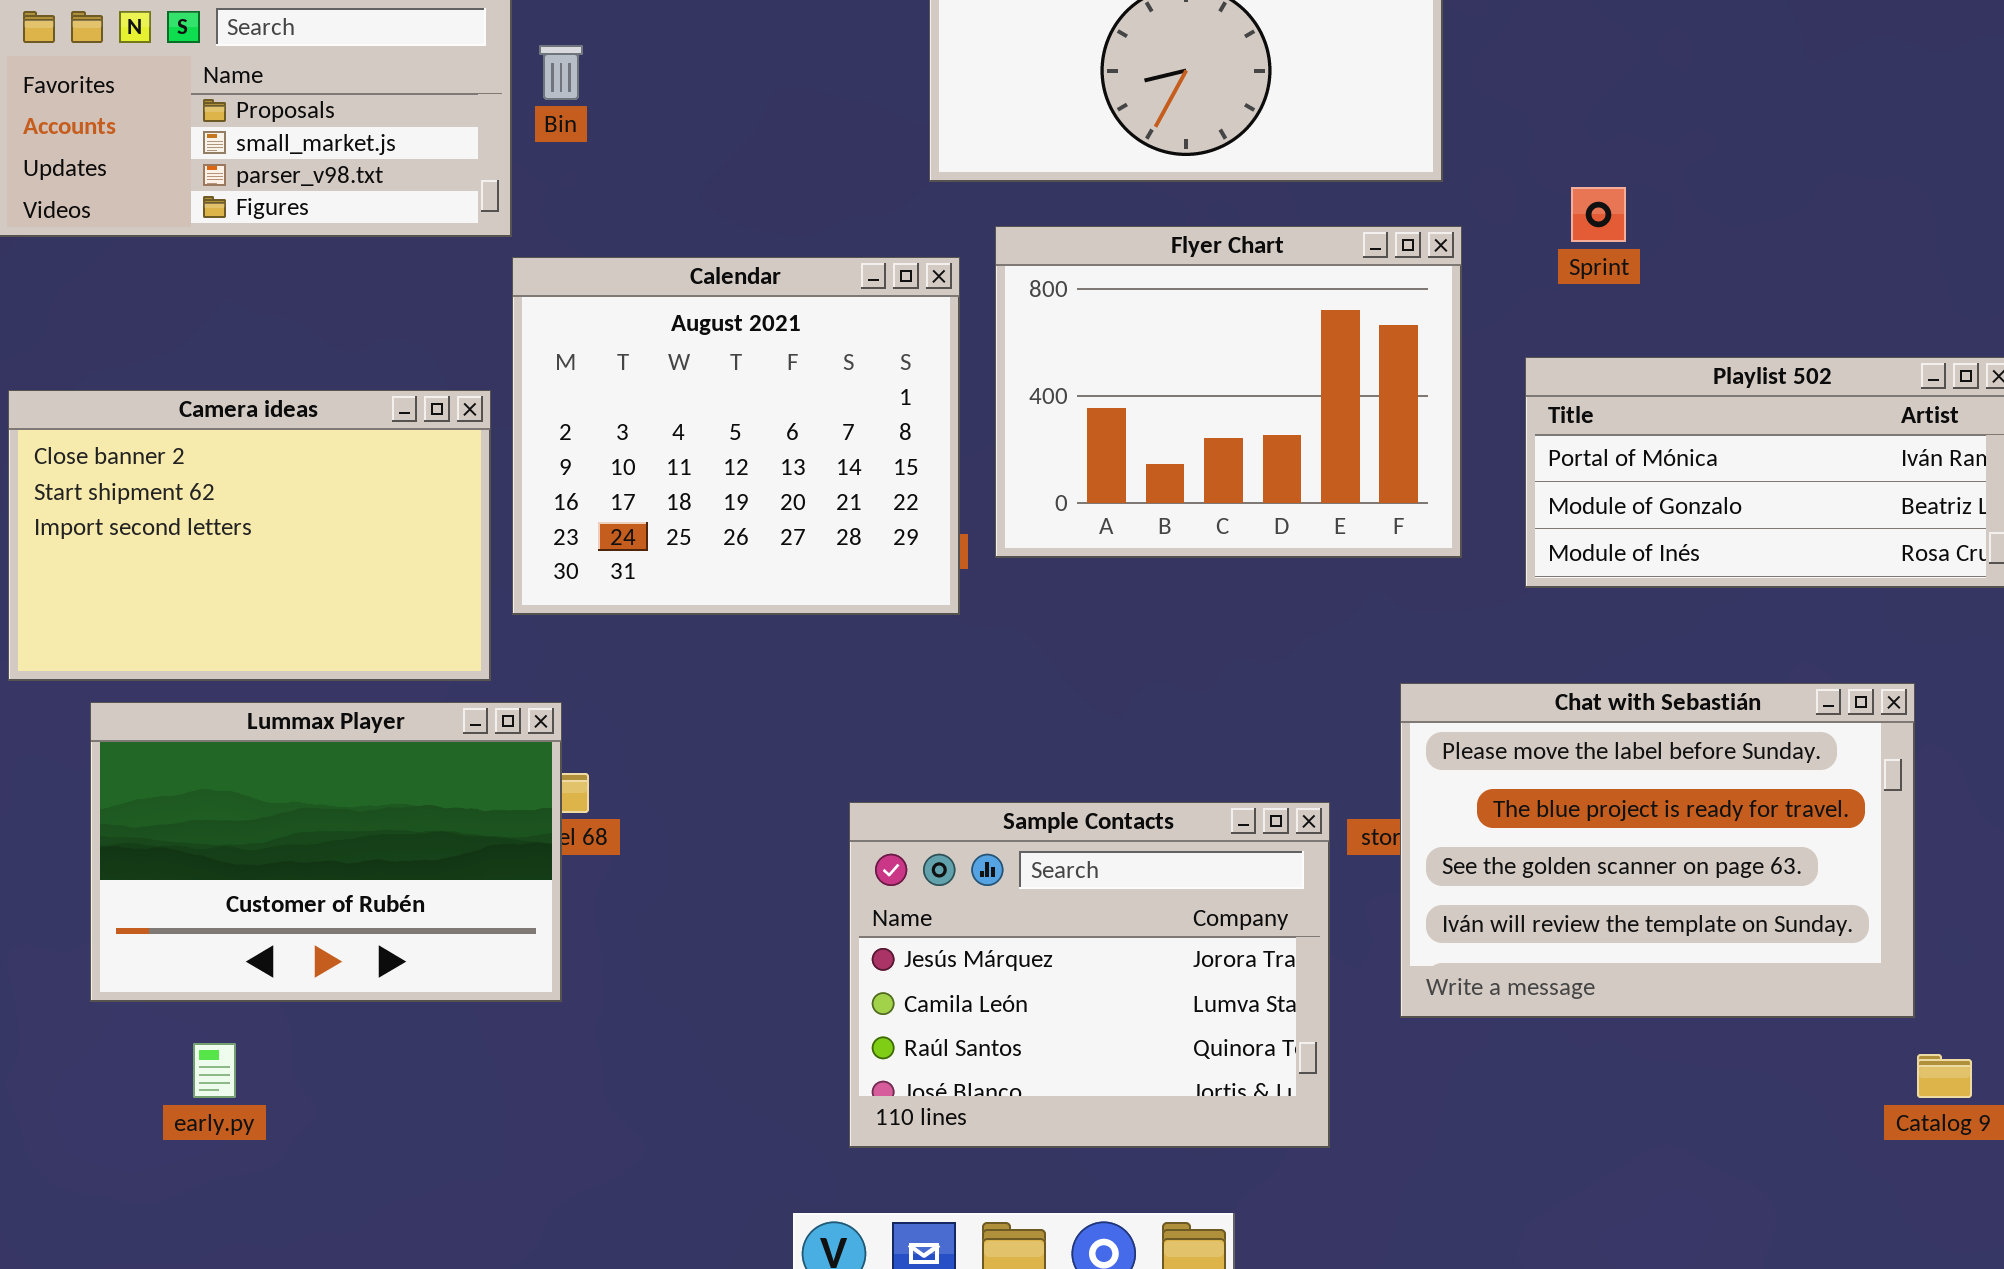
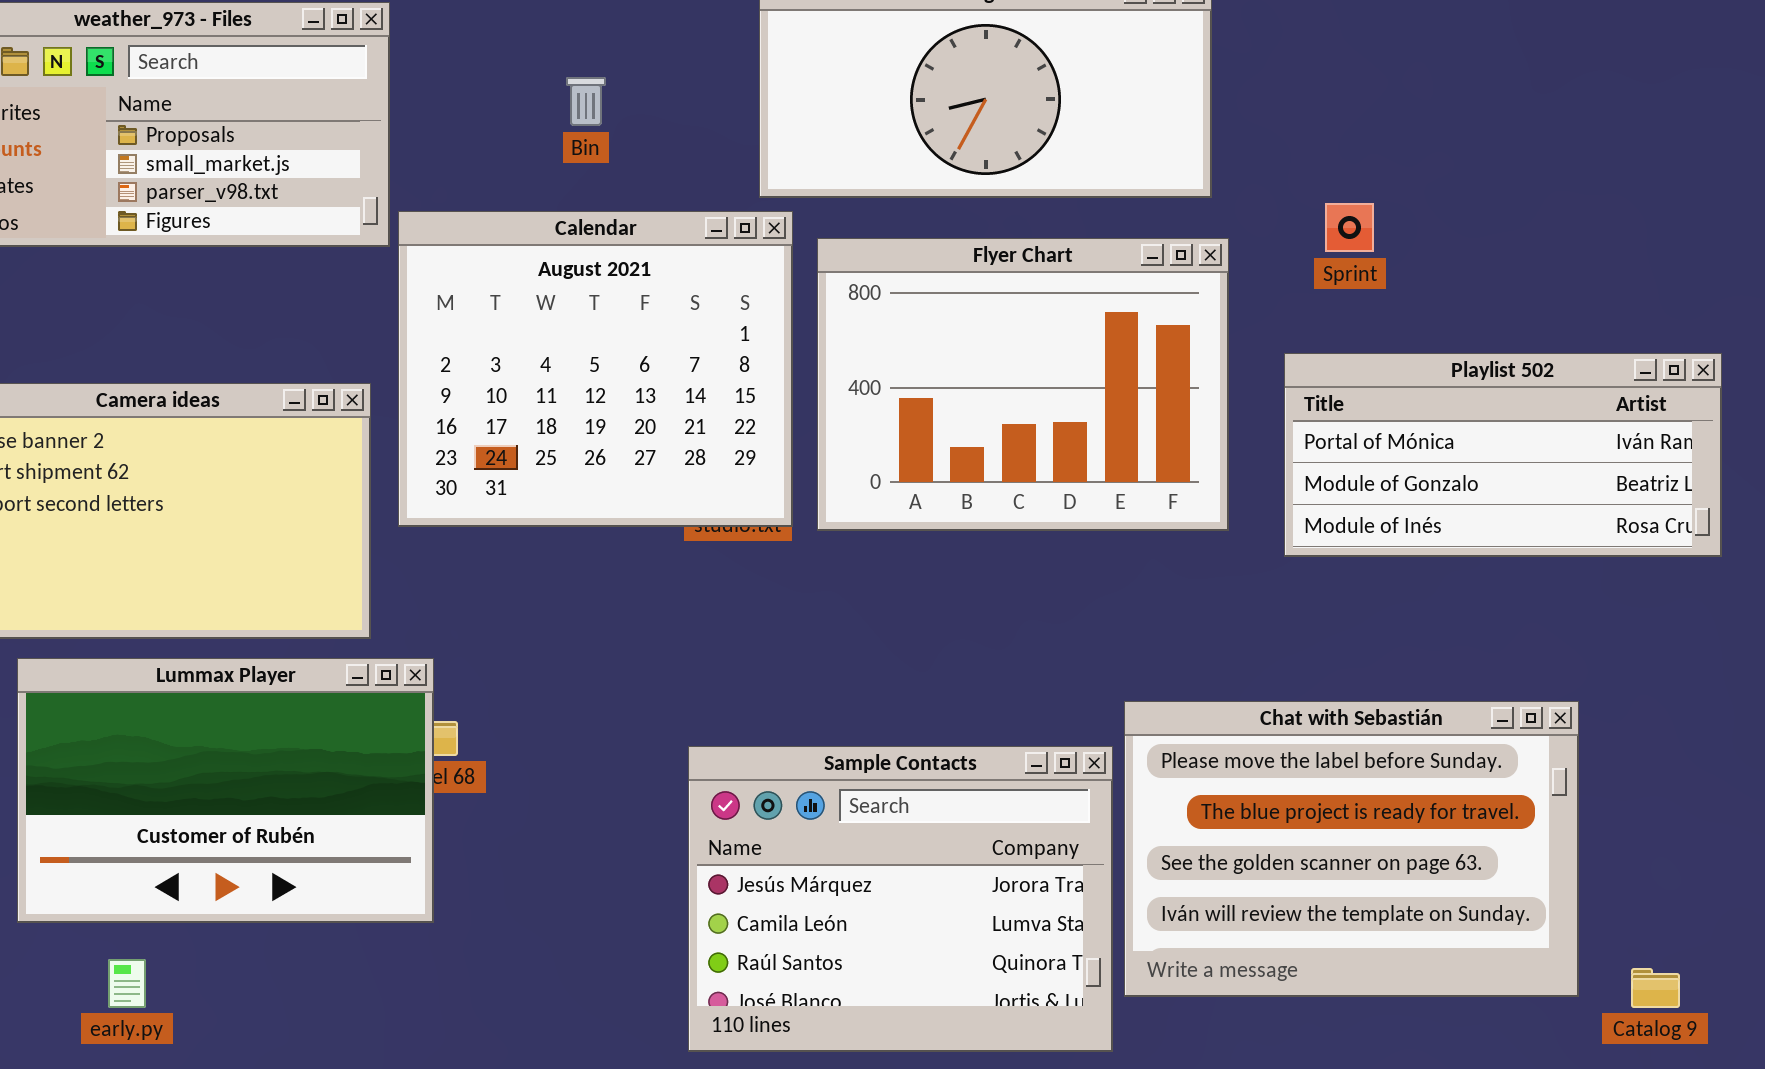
Bin: [539,45,583,100] -> [566,77,606,126], moved
Calendar: [512,257,960,615] -> [398,211,793,527], moved
Chat with Sebastián: [1400,683,1915,1018] -> [1124,701,1579,997], moved

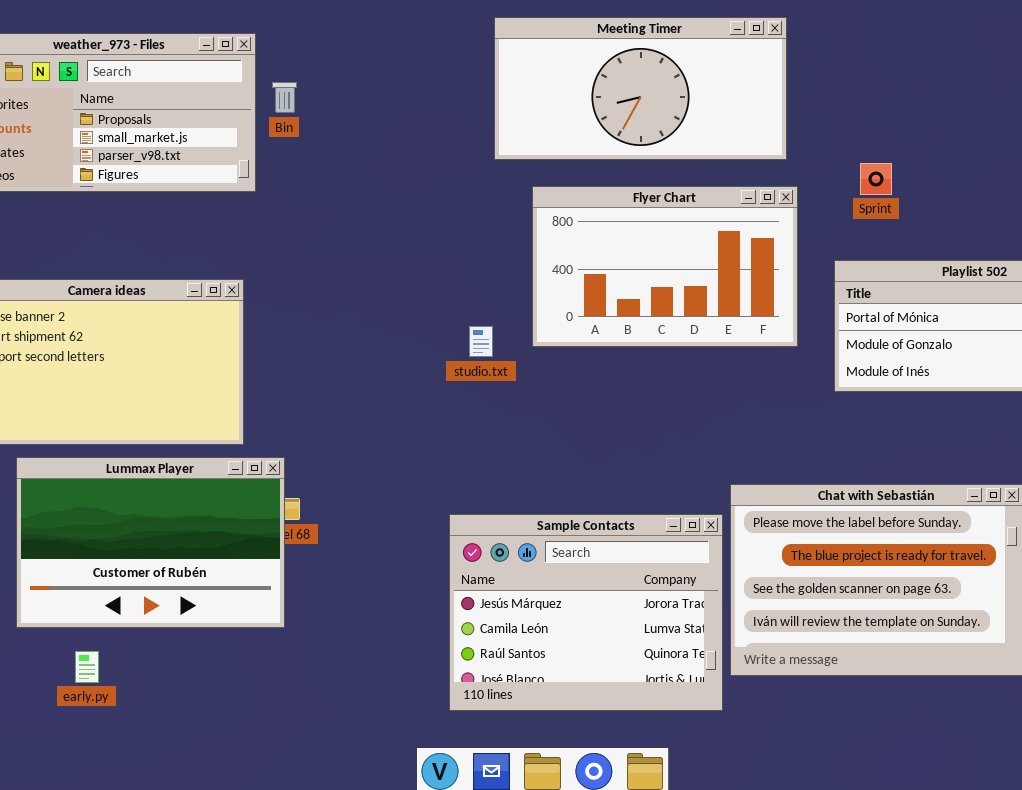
Bin: [566,77,606,126] -> [272,82,297,113], moved
Calendar: [398,211,793,527] -> none, closed
Flyer Chart: [817,238,1229,531] -> [532,186,798,347], resized

